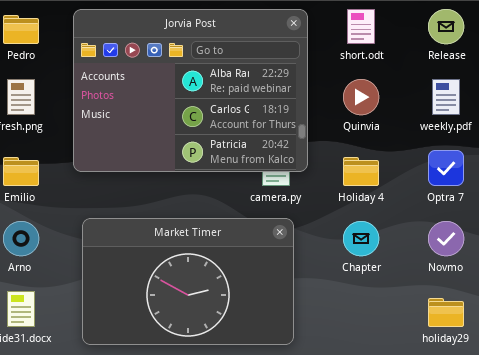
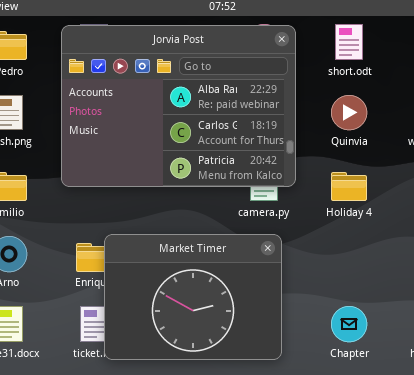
Market Timer: [82,218,294,345] -> [104,234,282,360], resized
Chapter: [343,221,379,256] -> [331,306,367,342], moved

